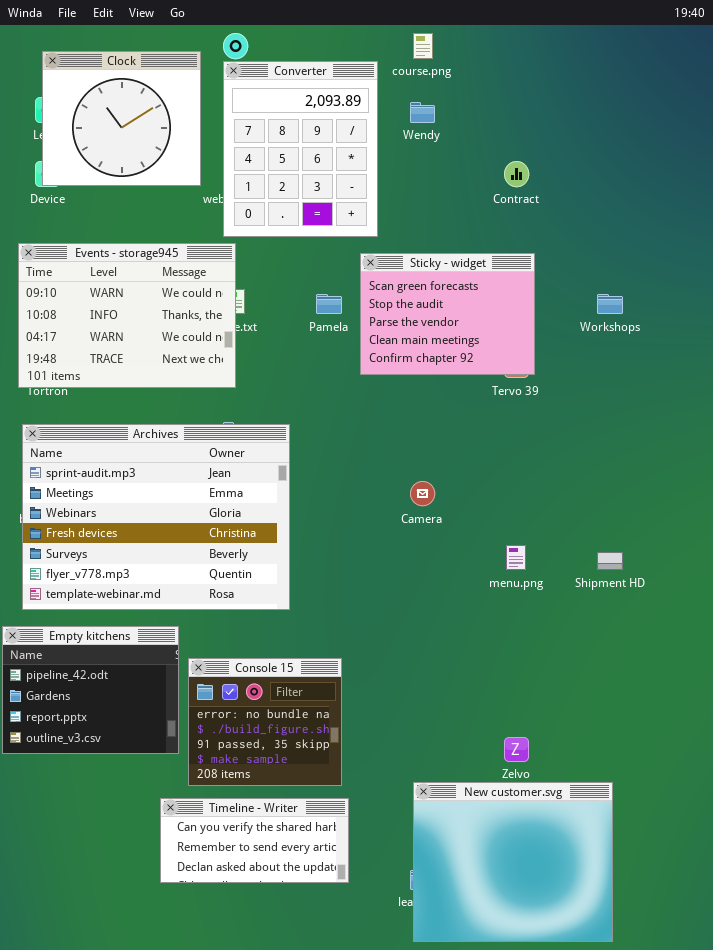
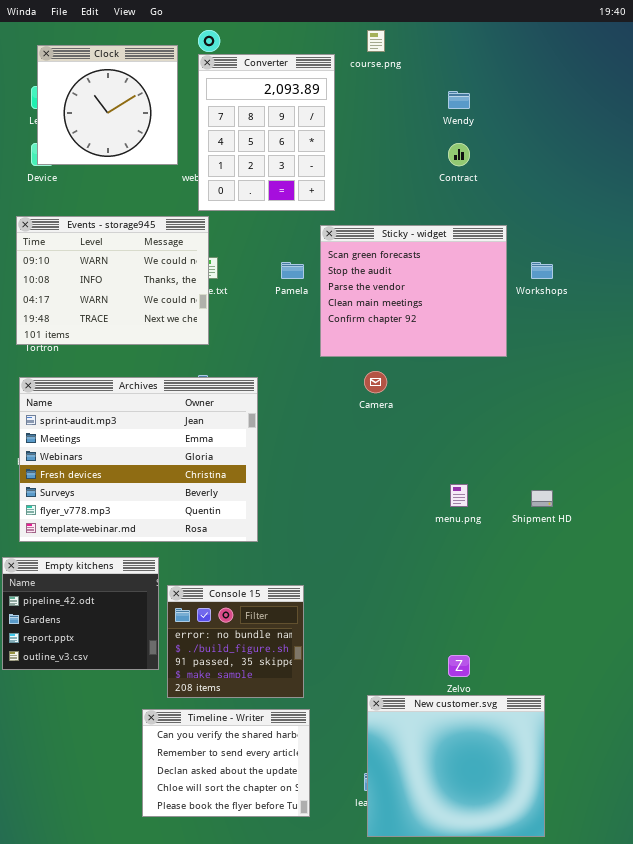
Wendy: [410,102,435,123] -> [448,91,470,109], moved
Sticky - widget: [360,253,535,375] -> [320,225,507,357], resized
Camera: [410,481,435,506] -> [364,371,387,393], moved
Timeline - Writer: [160,798,349,883] -> [142,709,310,817], resized

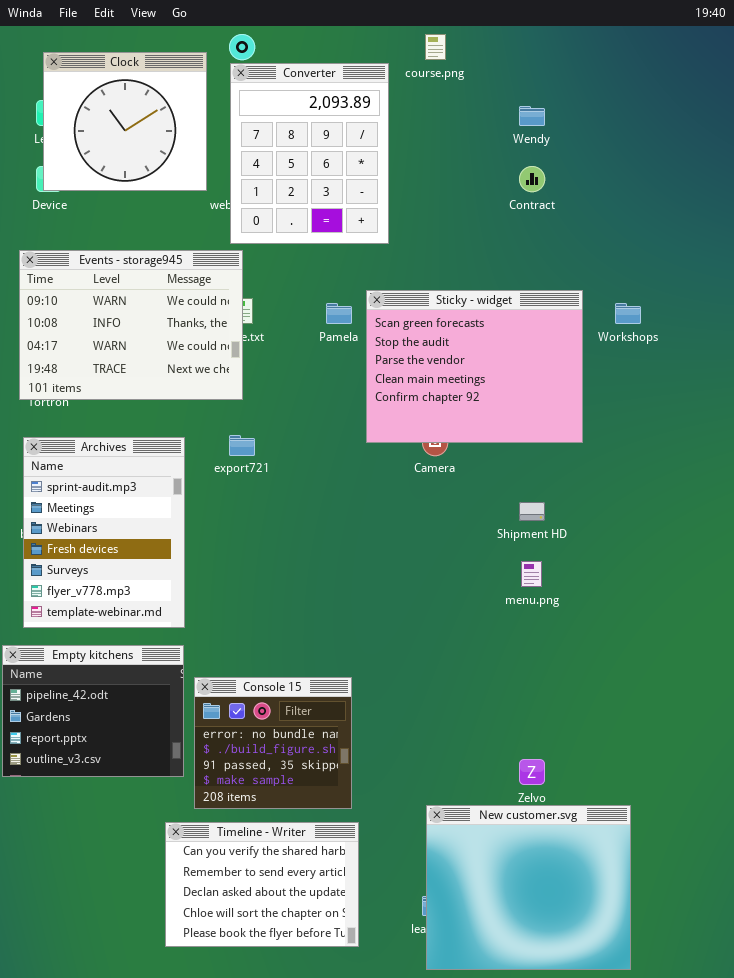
Sticky - widget: [320,225,507,357] -> [366,290,583,443], moved
Archives: [19,377,258,542] -> [23,437,185,628], resized
Shipment HD: [531,490,553,507] -> [519,502,545,521], moved

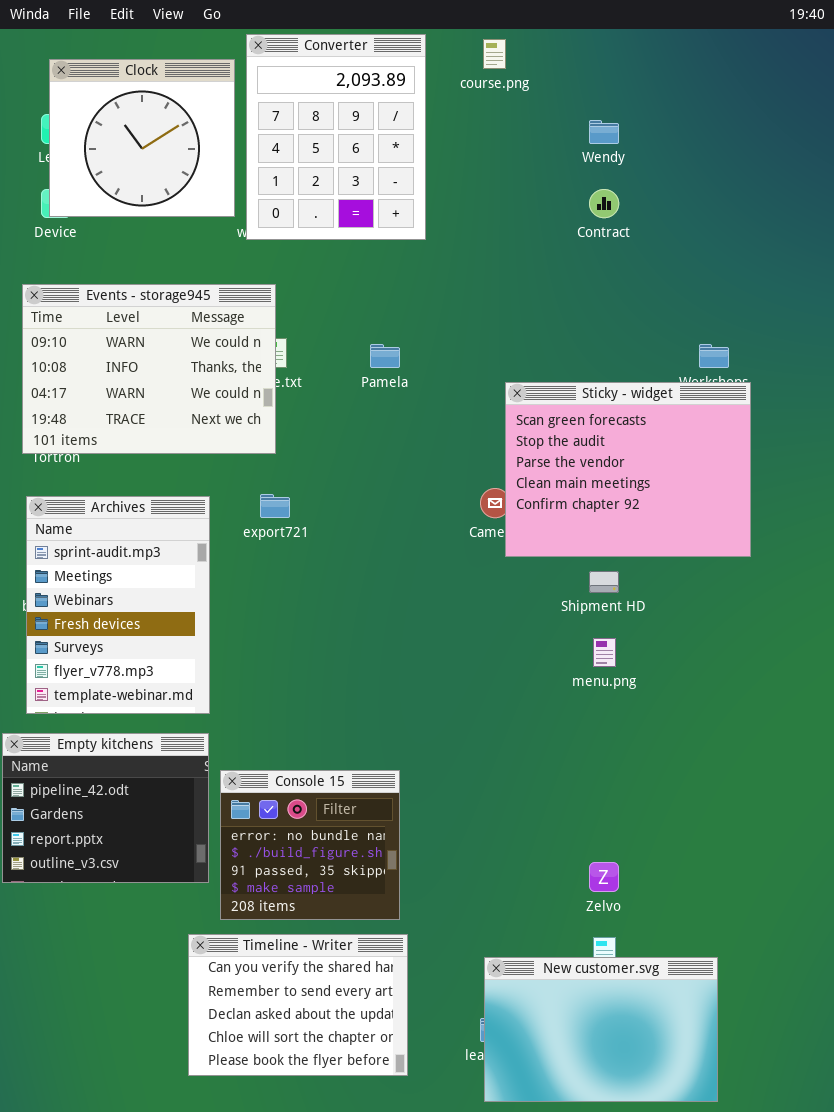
Converter: [230,63,389,244] -> [246,34,426,240], moved
Sticky - widget: [366,290,583,443] -> [505,382,751,557], moved
New customer.svg: [426,805,631,970] -> [484,957,718,1102], resized

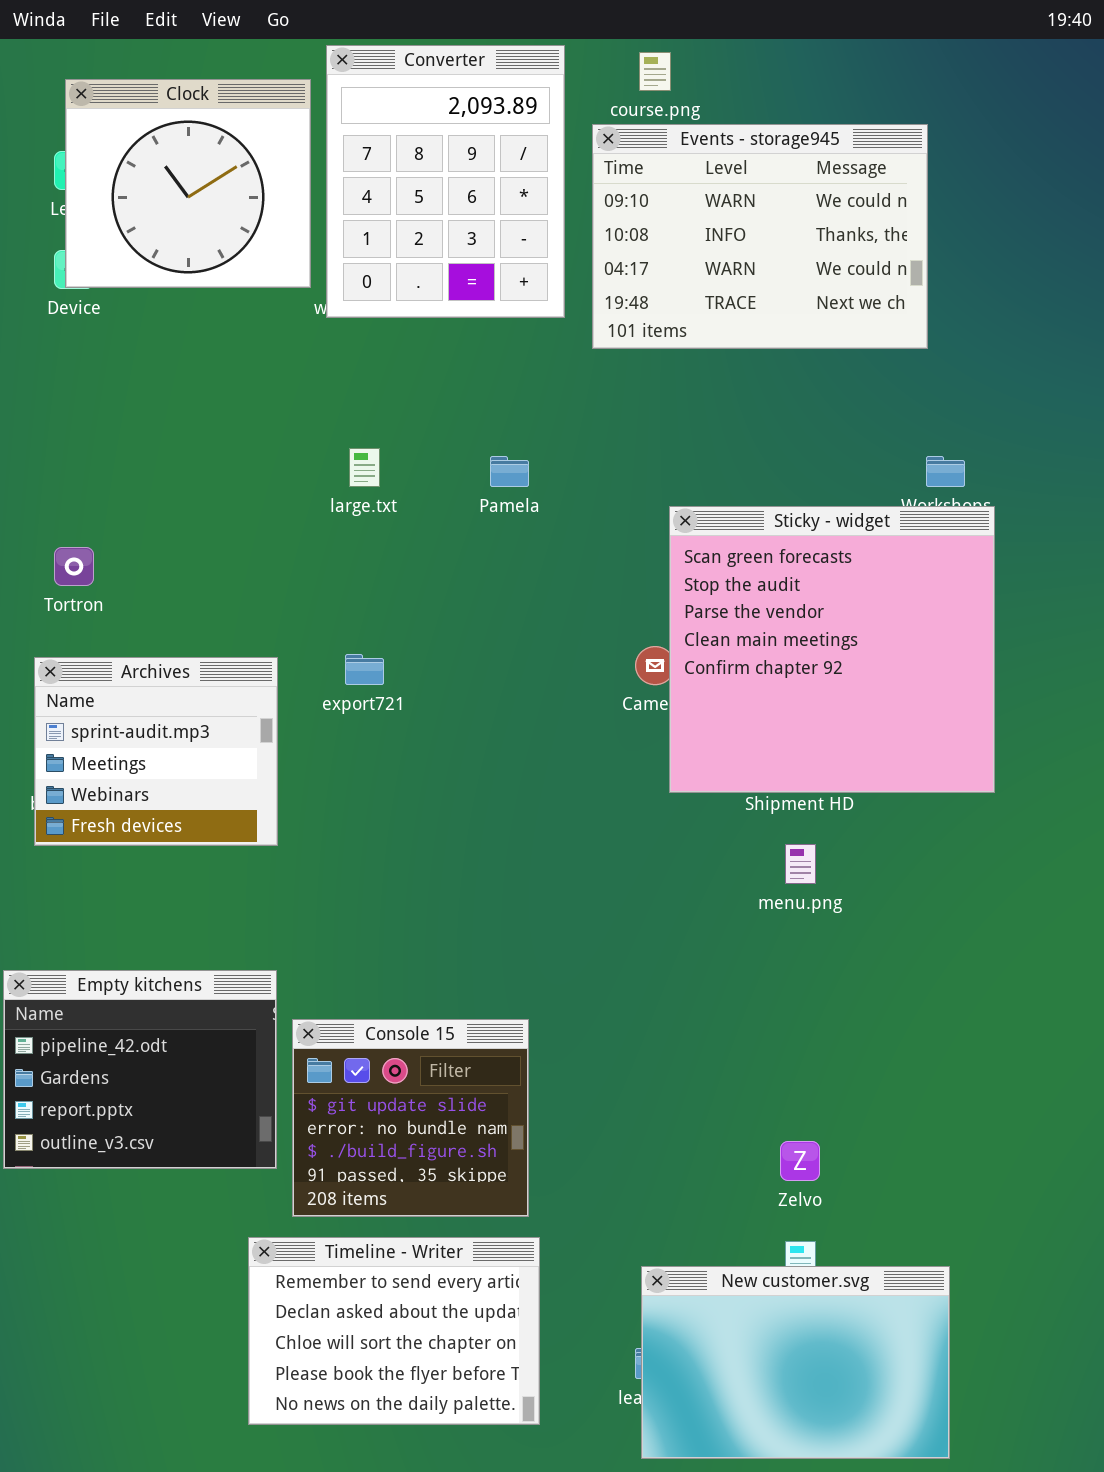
Events - storage945: [22,284,276,454] -> [592,124,928,349], moved
Sticky - widget: [505,382,751,557] -> [669,506,995,793], resized
Archives: [26,496,210,714] -> [34,657,278,846], resized
Console 15: [220,770,400,920] -> [292,1019,529,1217], scrolled up 1 row
Timeline - Writer: [188,934,408,1076] -> [248,1237,540,1425], scrolled down 1 row

